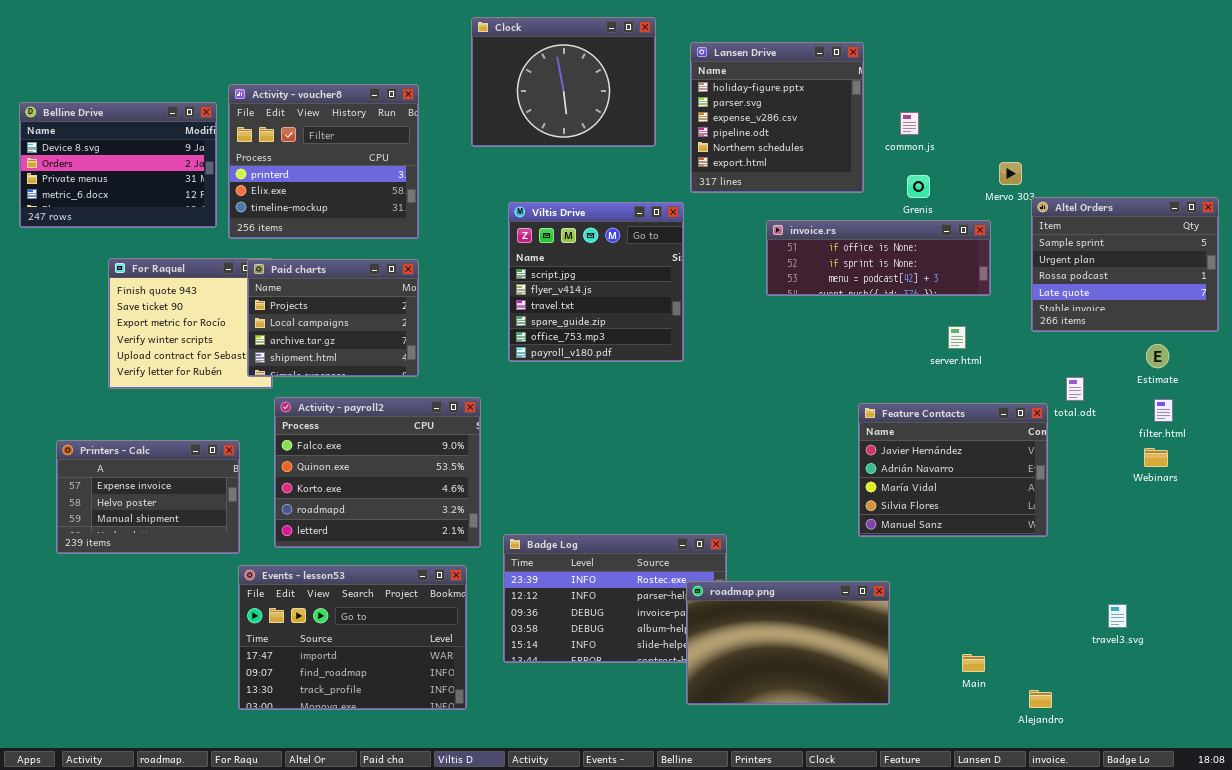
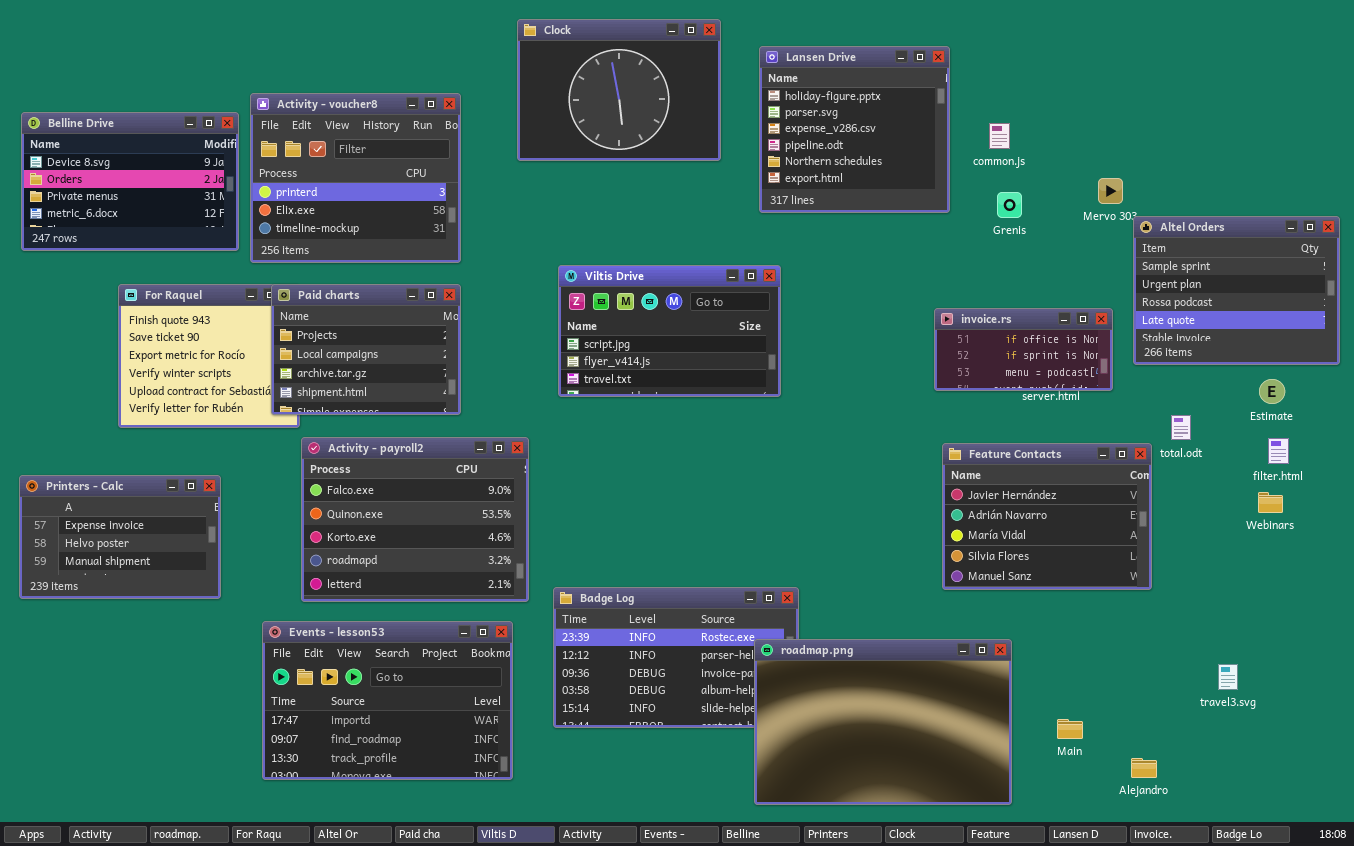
Viltis Drive: [508,202,684,362] -> [558,265,781,397], resized
invoice.rs: [766,220,991,296] -> [934,308,1113,391], moved, resized
Printers - Calc: [56,440,240,554] -> [19,475,221,599], moved
roadmap.png: [686,581,890,705] -> [754,639,1012,805], resized

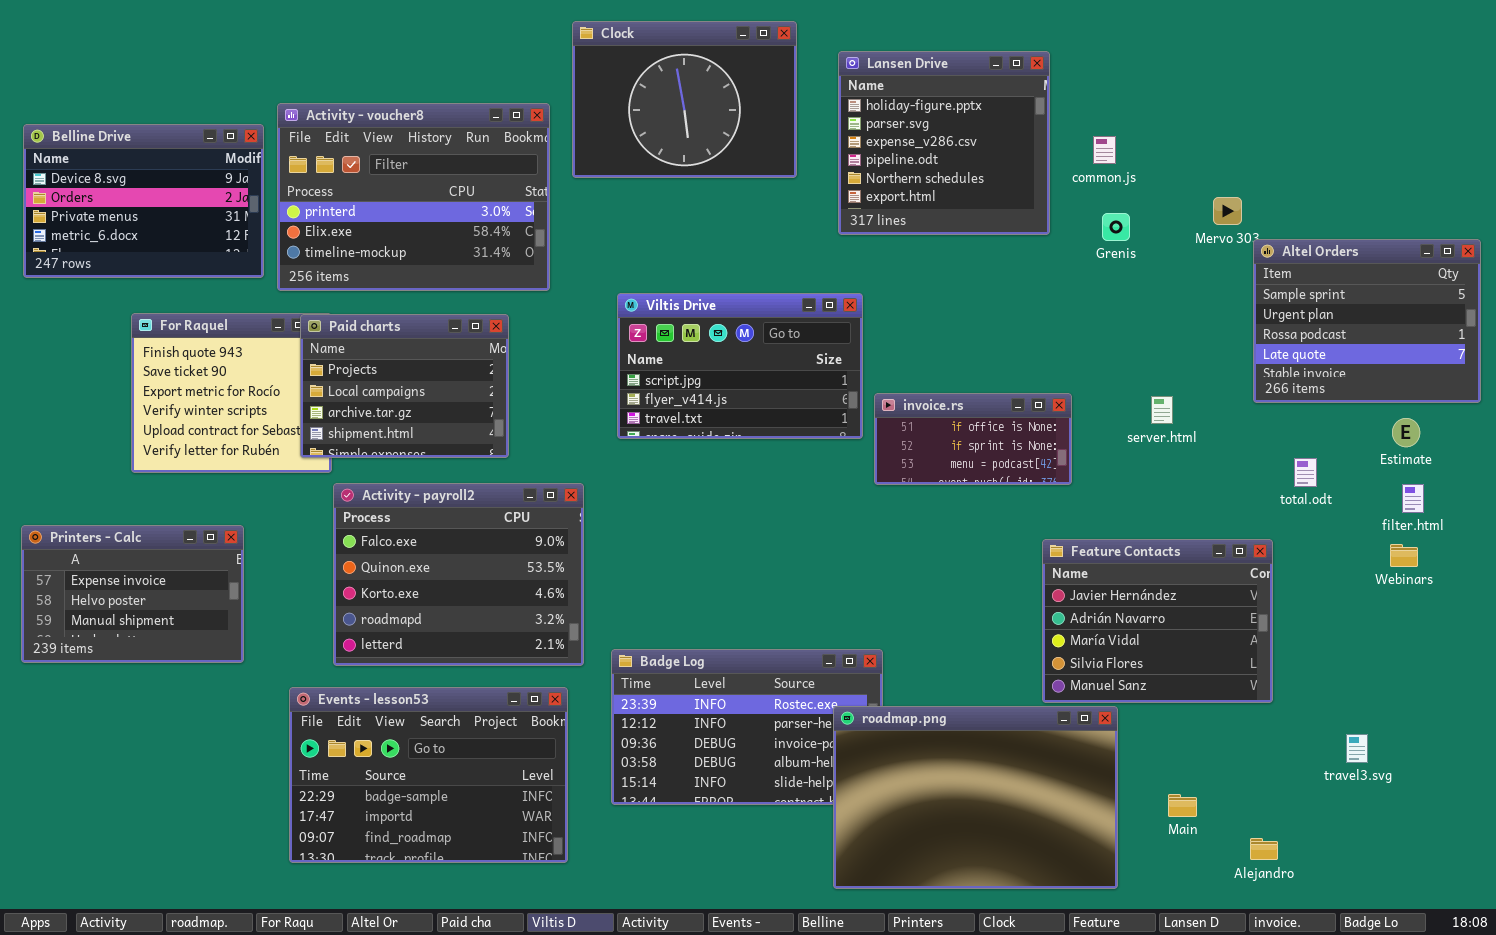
Activity - voucher8: [250,93,461,263] -> [277,103,550,291], resized
invoice.rs: [934,308,1113,391] -> [874,393,1072,485], moved
Feature Contacts: [942,443,1152,590] -> [1042,539,1273,703], moved
Events - lesson53: [262,621,513,780] -> [289,687,568,863], scrolled up 1 row

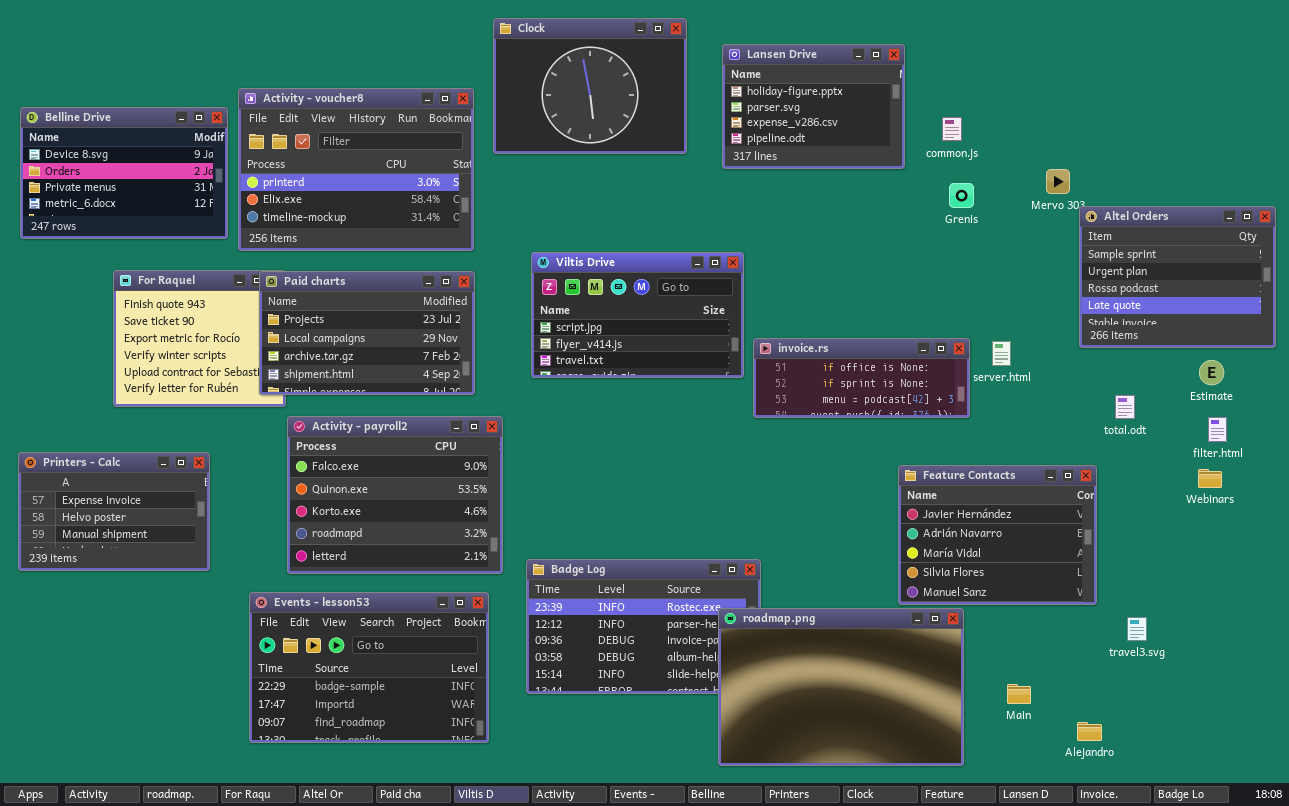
Lansen Drive: [838,51,1050,235] -> [722,44,905,169], resized
Paid charts: [300,314,509,458] -> [259,271,475,395], resized
invoice.rs: [874,393,1072,485] -> [753,338,970,418], resized
travel3.svg: [1346,734,1368,763] -> [1127,617,1147,641], moved

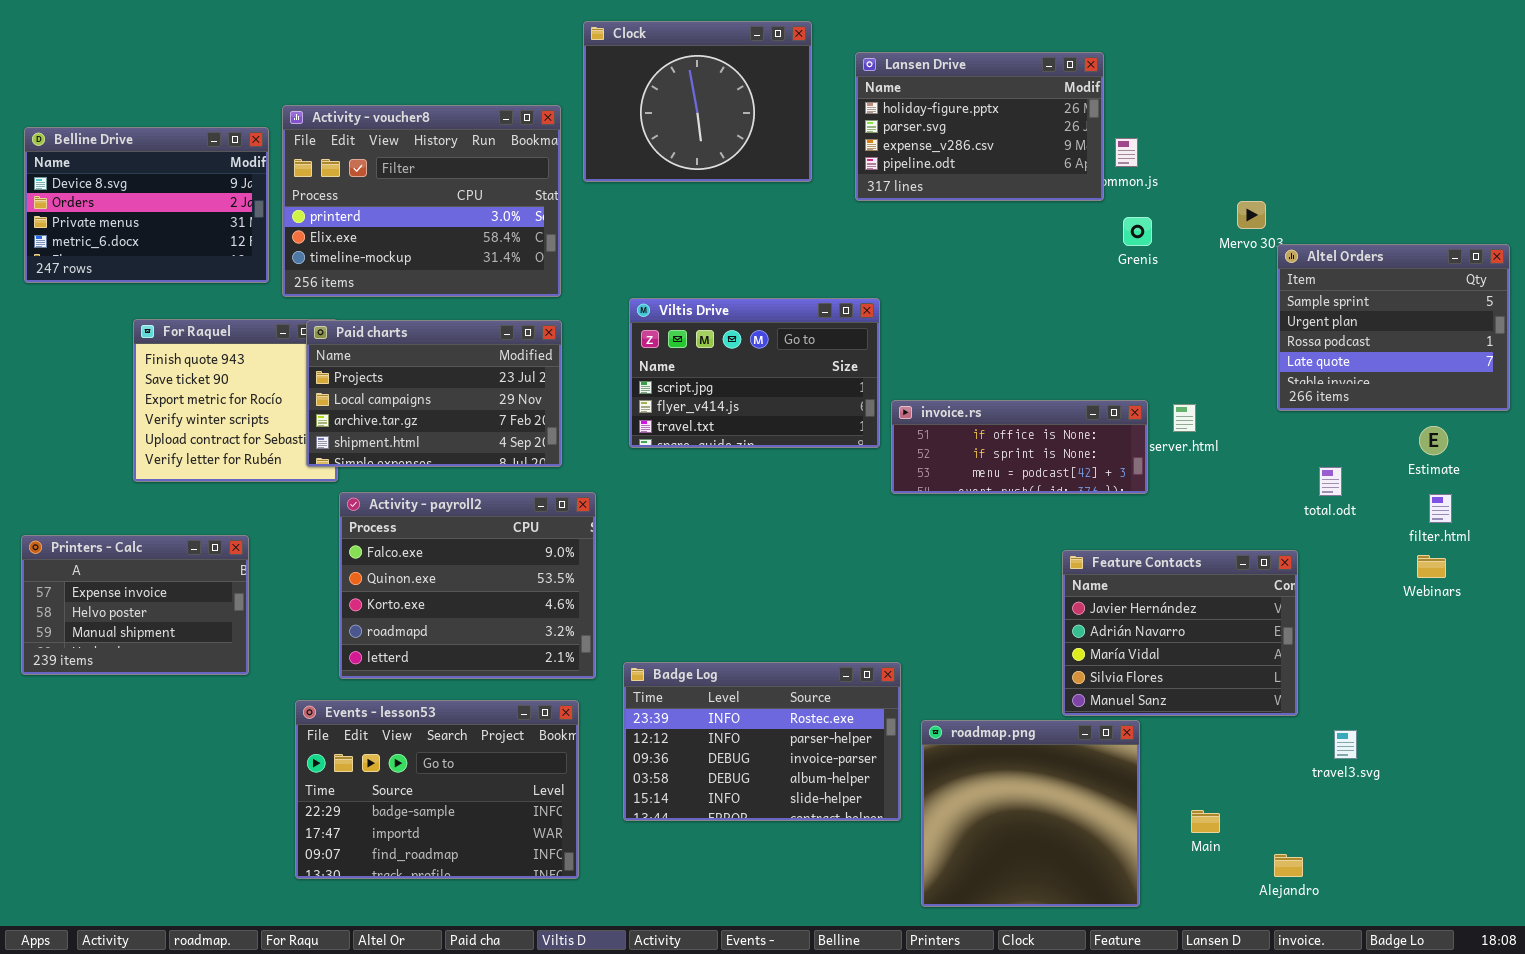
Lansen Drive: [722,44,905,169] -> [855,52,1104,201], resized
roadmap.png: [718,608,964,766] -> [921,720,1140,907], resized

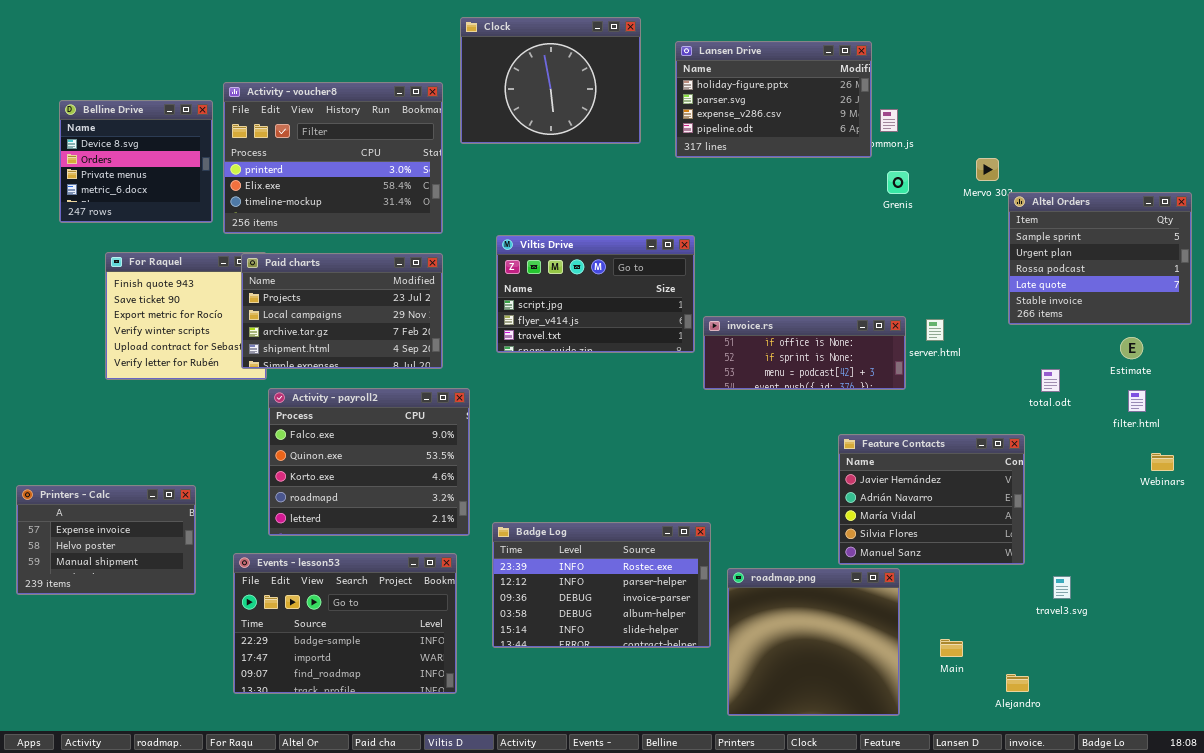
Belline Drive: [24,127,269,283] -> [59,100,213,223], resized
Printers - Calc: [21,535,249,675] -> [16,485,196,595], moved
Webinars: [1417,555,1446,578] -> [1151,453,1174,471], moved

